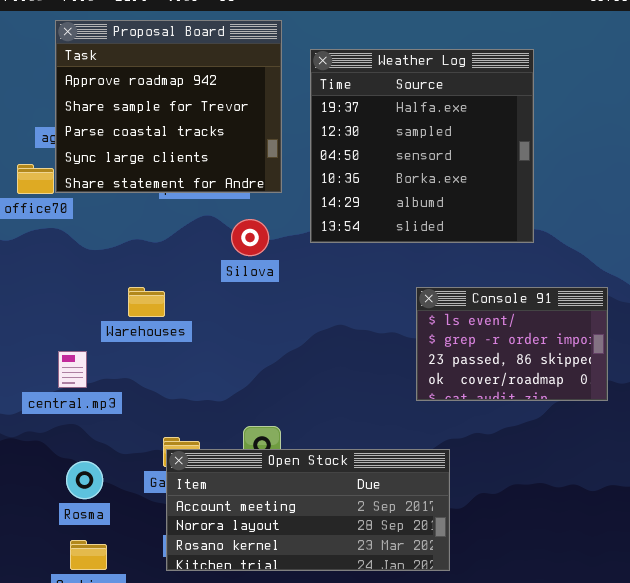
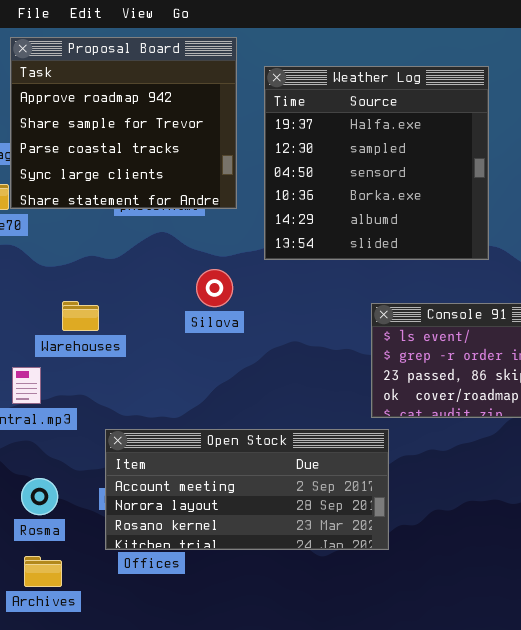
Silova: [231,219,269,256] -> [196,269,233,307], moved
Warehouses: [128,287,165,317] -> [62,301,99,331], moved
Open Stock: [166,449,450,571] -> [105,429,389,550], moved

